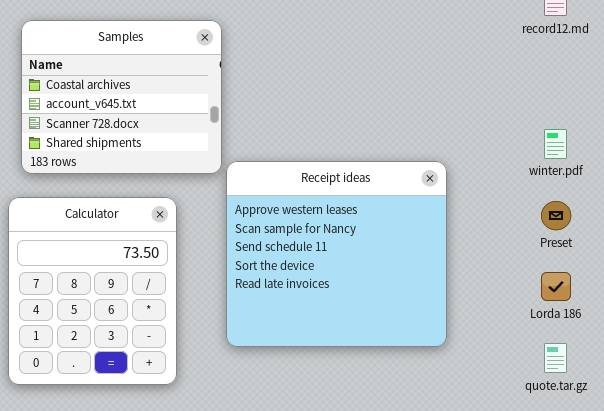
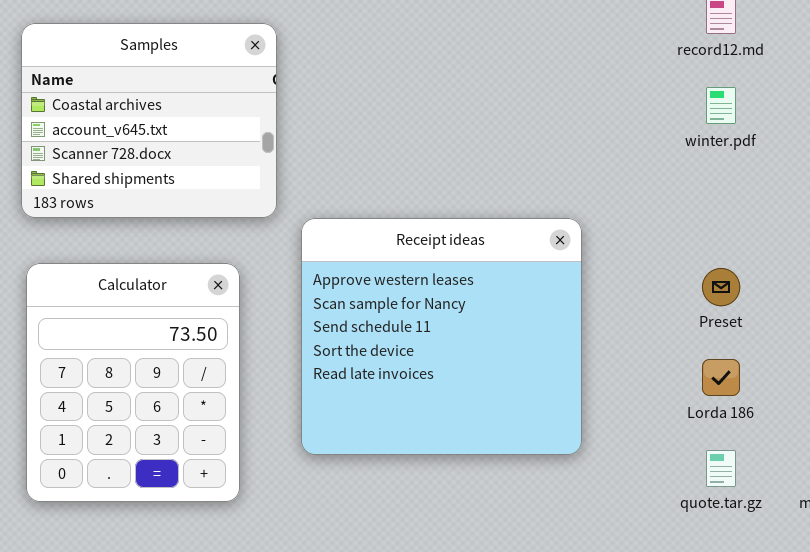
Samples: [21,20,222,174] -> [21,23,277,218], moved
winter.pdf: [544,129,567,159] -> [706,87,736,124], moved

